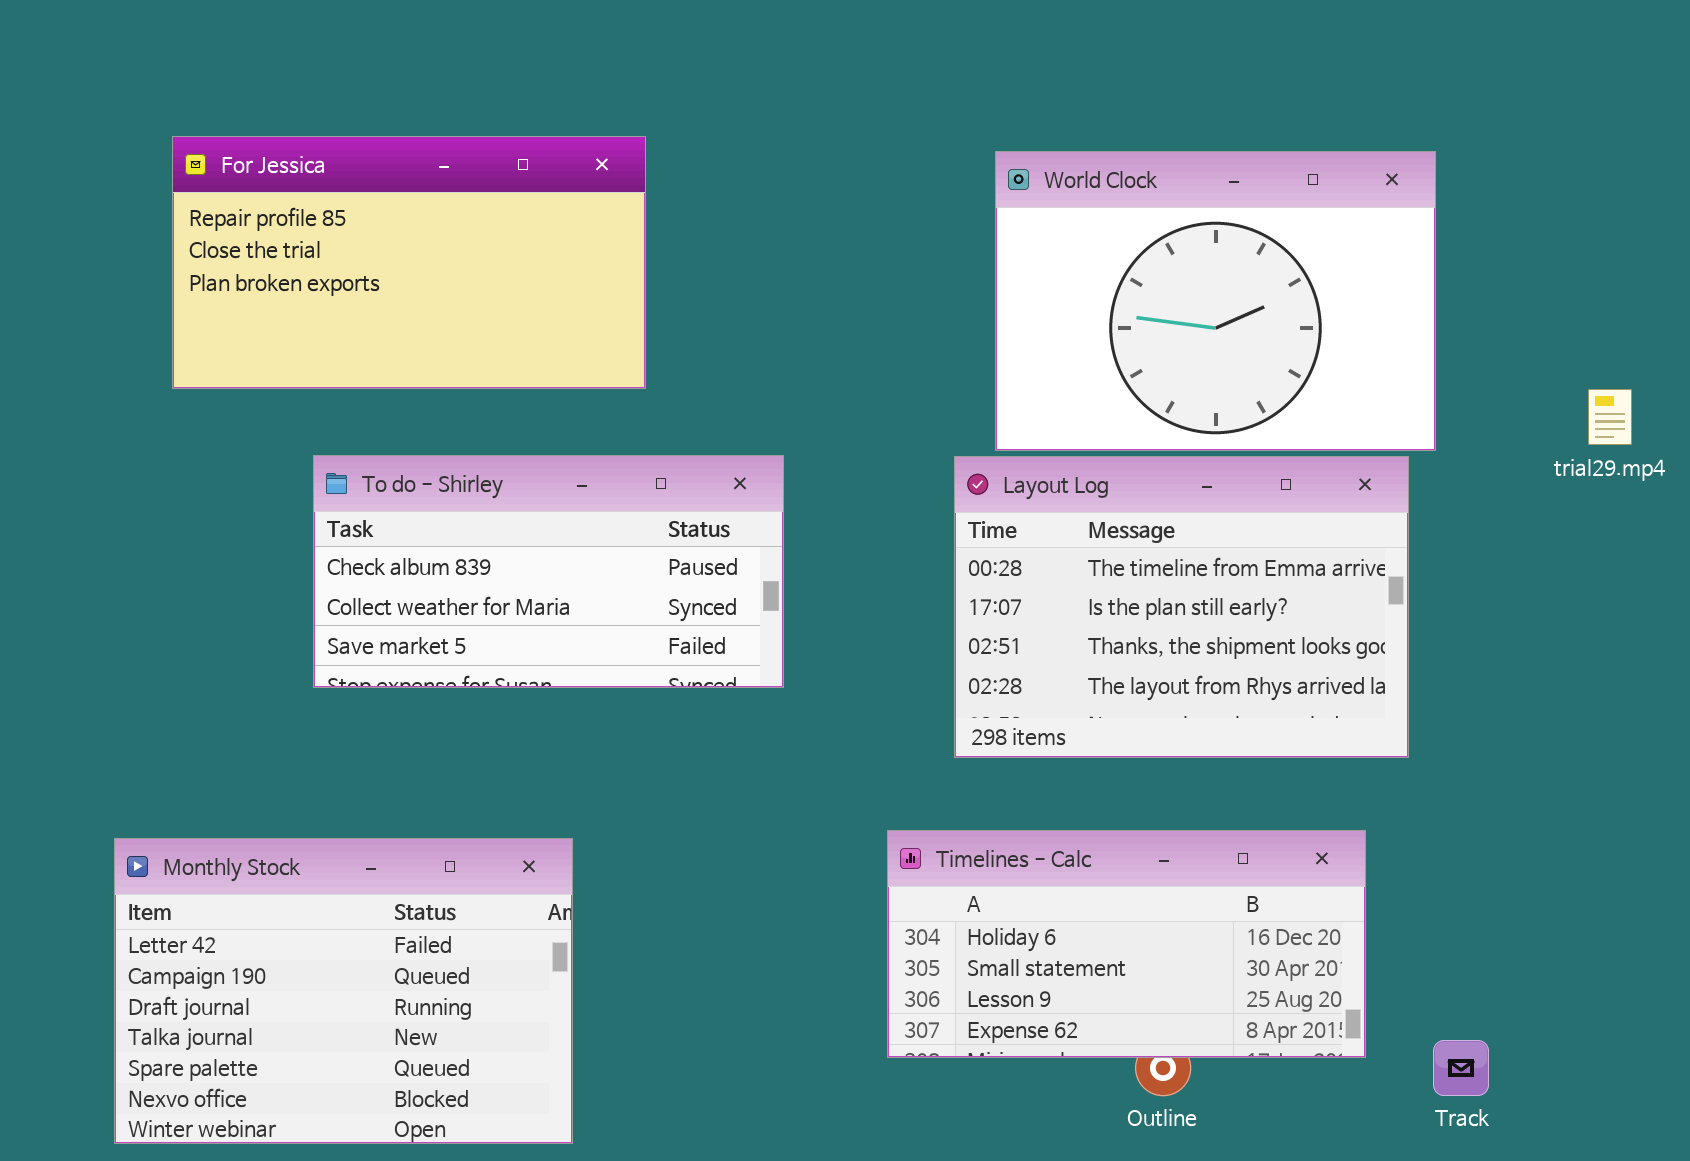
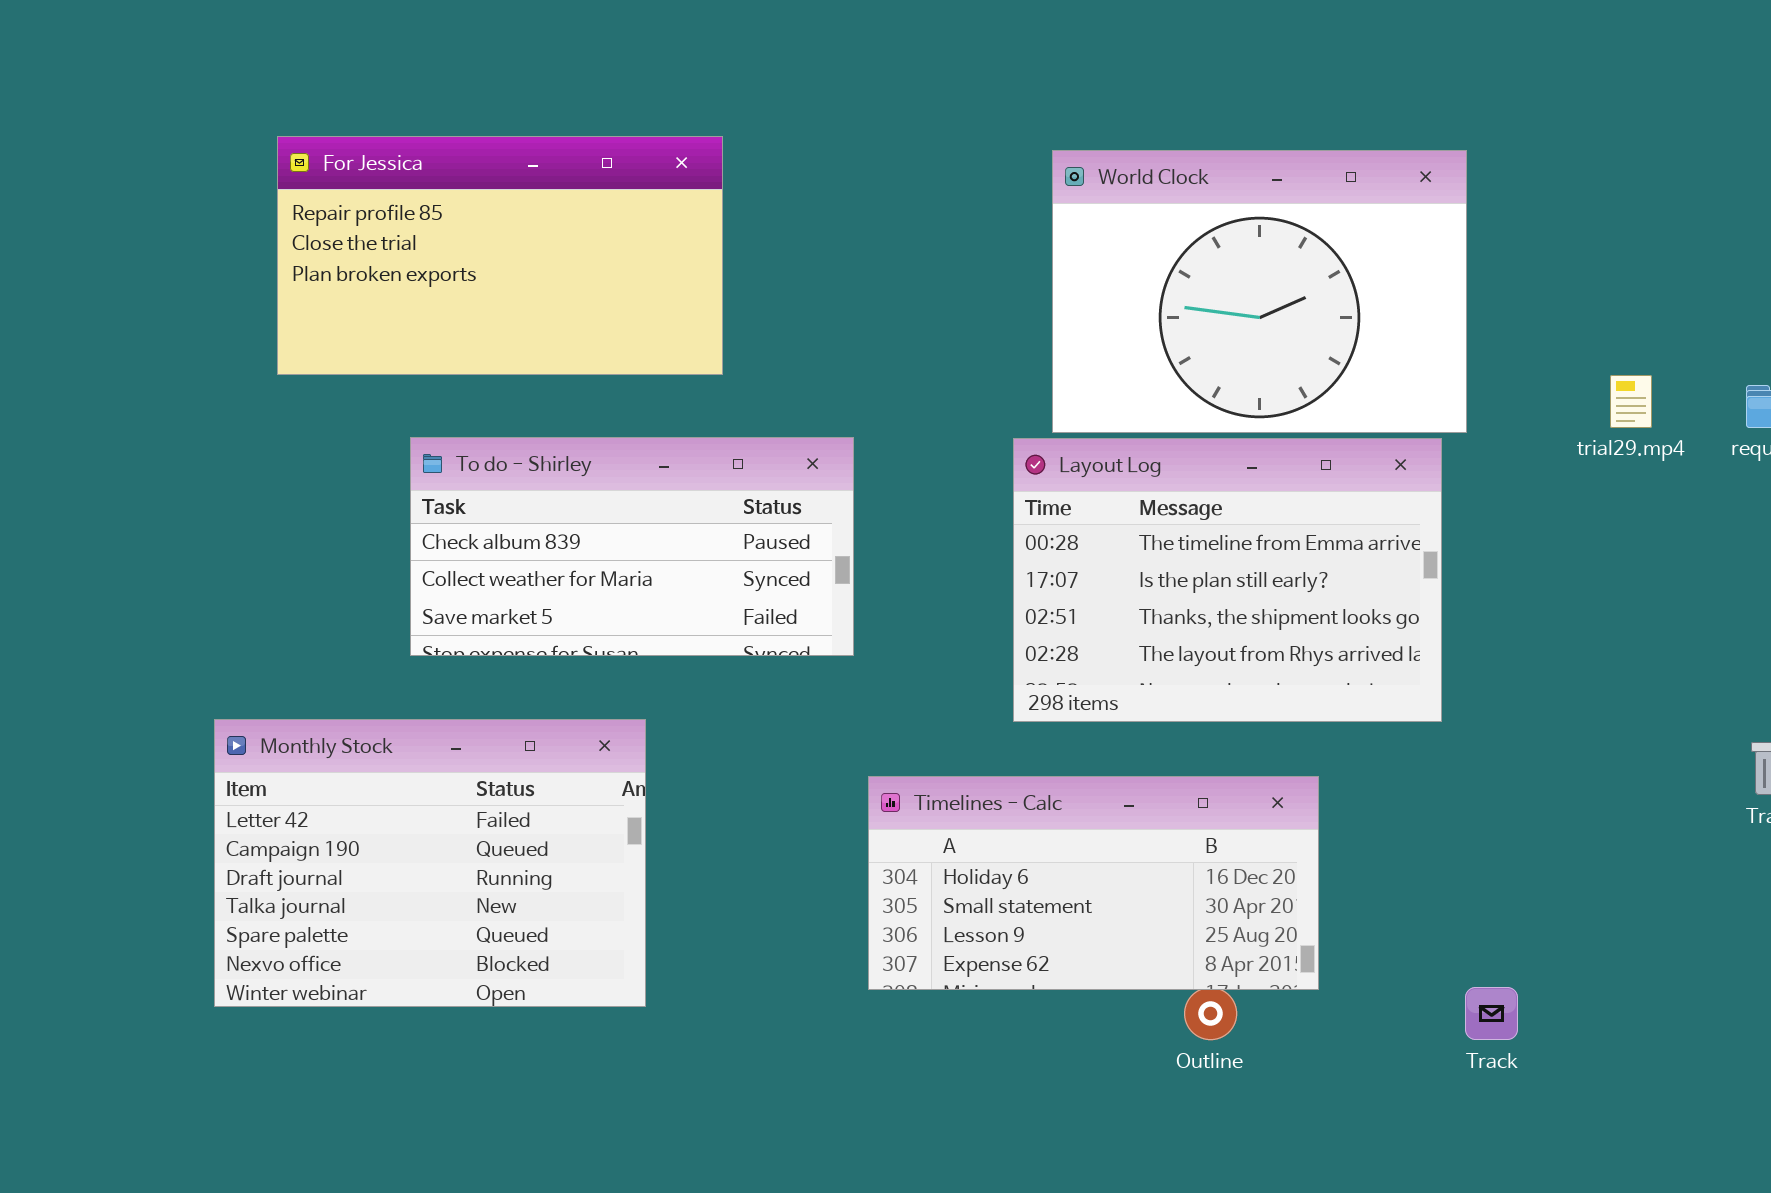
Timelines - Calc: [887,830,1366,1058] -> [868,776,1319,990], moved
Monthly Stock: [114,838,573,1144] -> [214,719,646,1007], moved

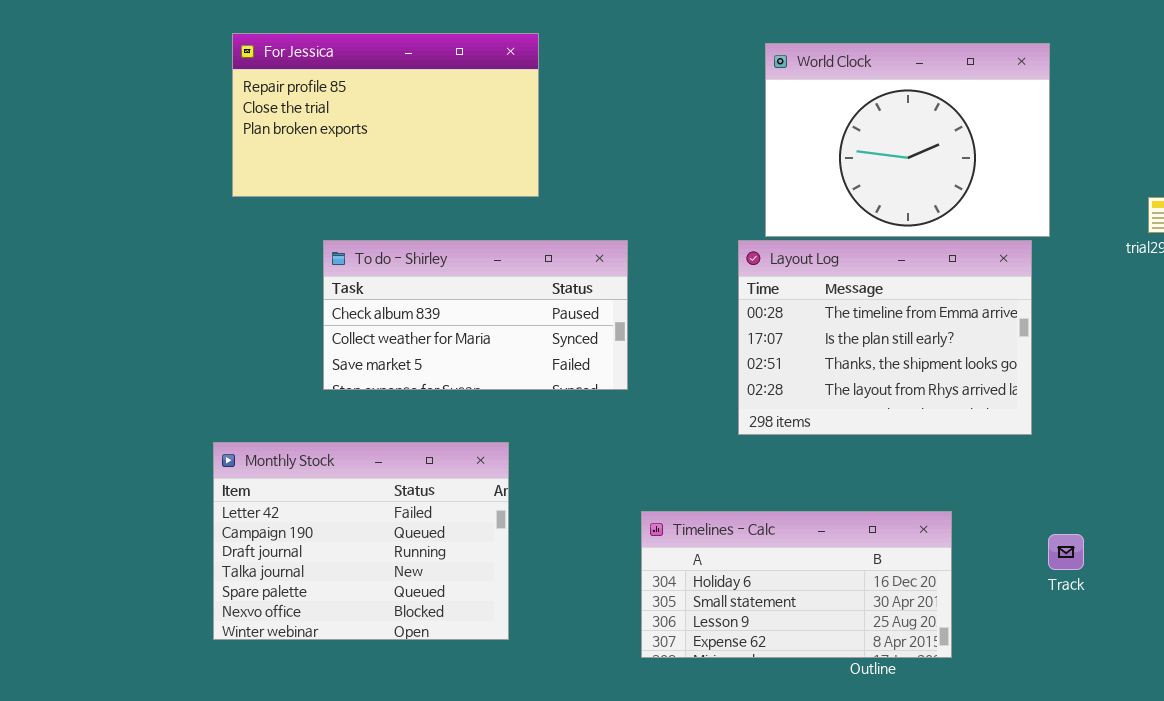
Monthly Stock: [214,719,646,1007] -> [213,442,509,640], moved
Timelines - Calc: [868,776,1319,990] -> [641,511,952,658], moved
Track: [1465,987,1518,1040] -> [1048,534,1084,570], moved

